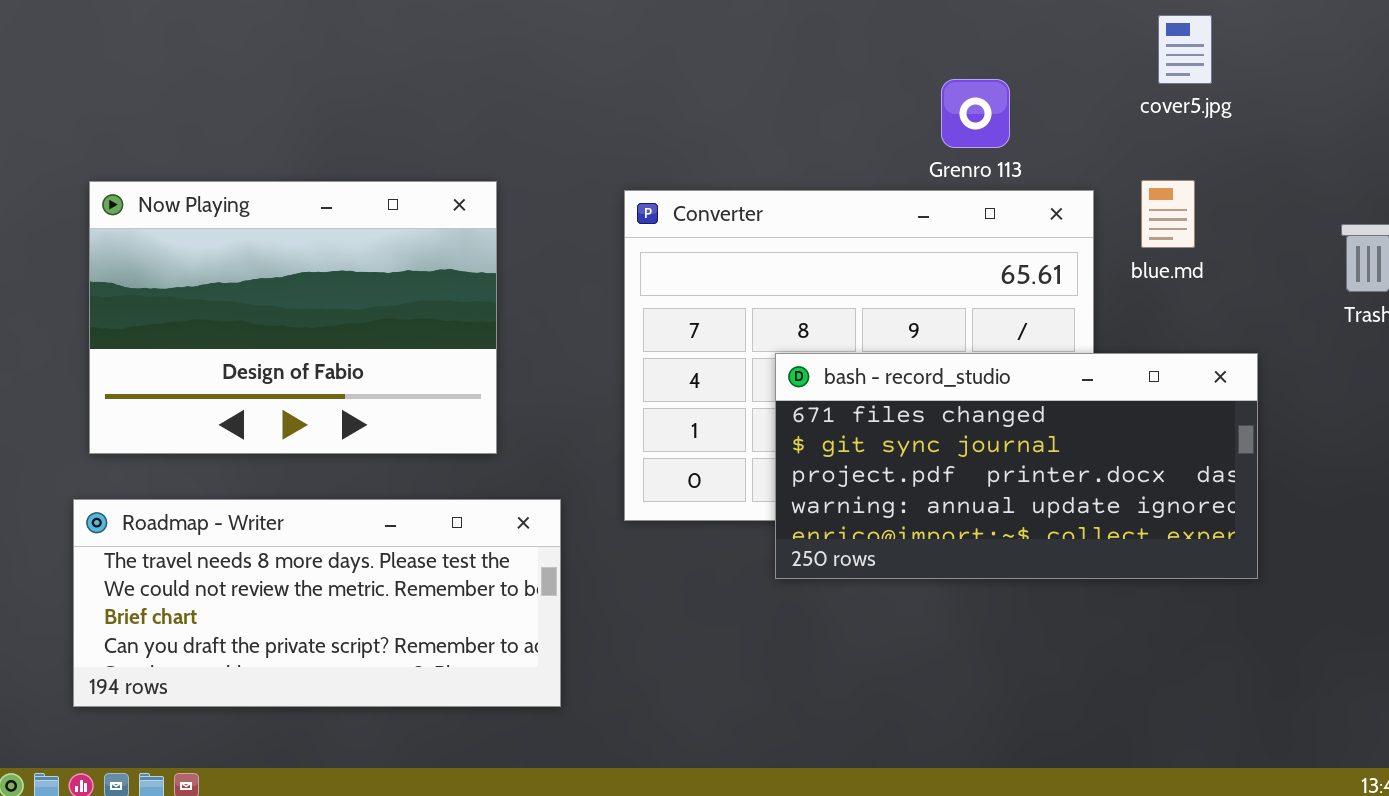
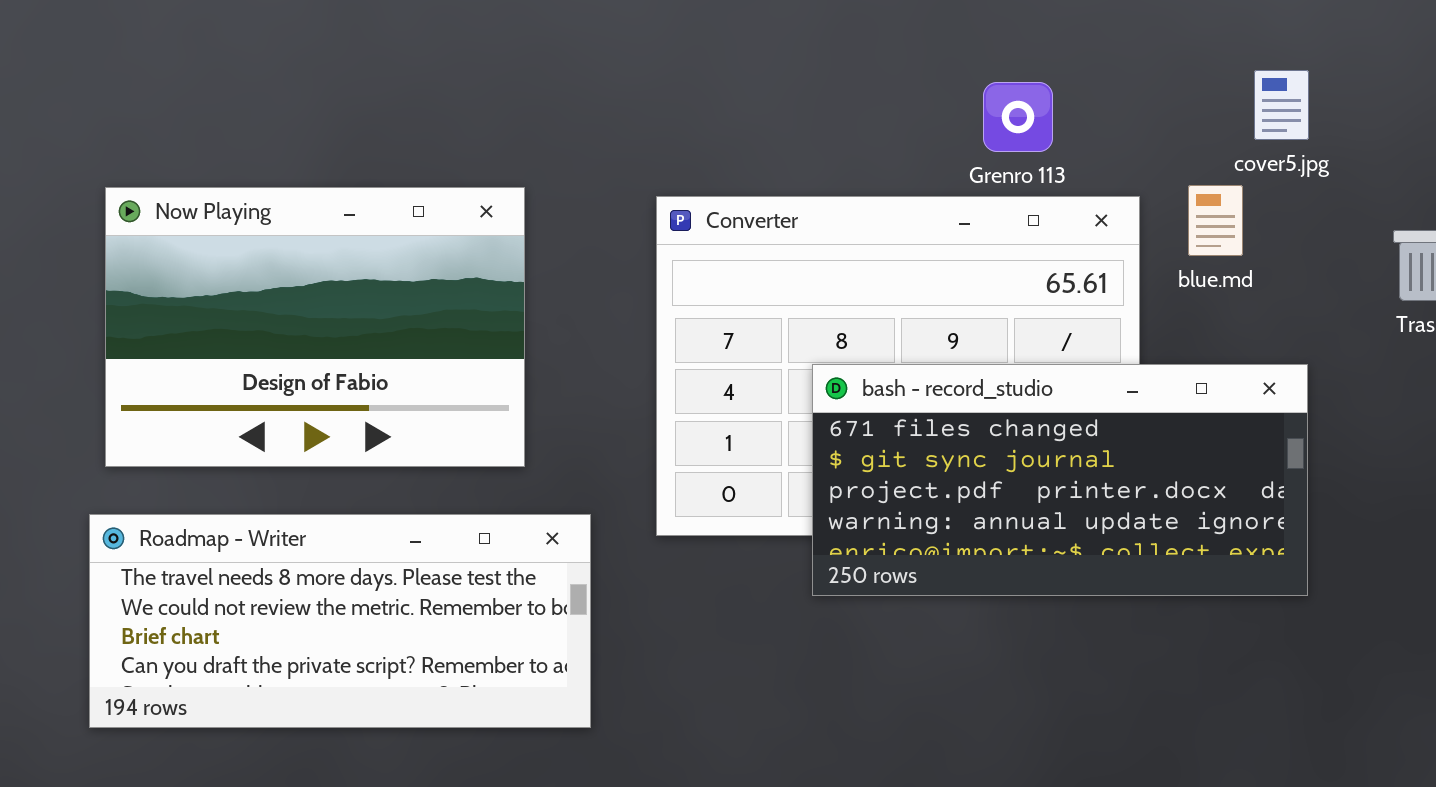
cover5.jpg: [1158,15,1212,84] -> [1254,70,1309,140], moved

